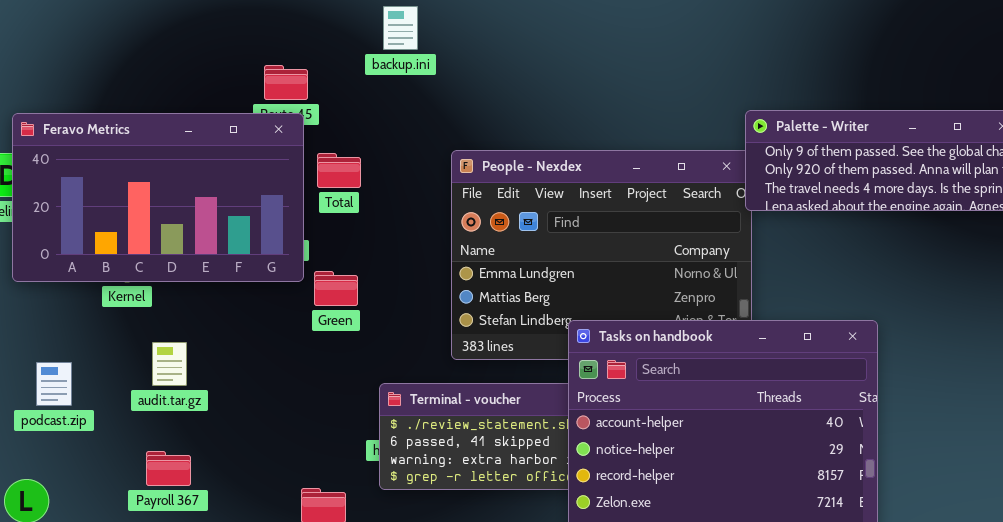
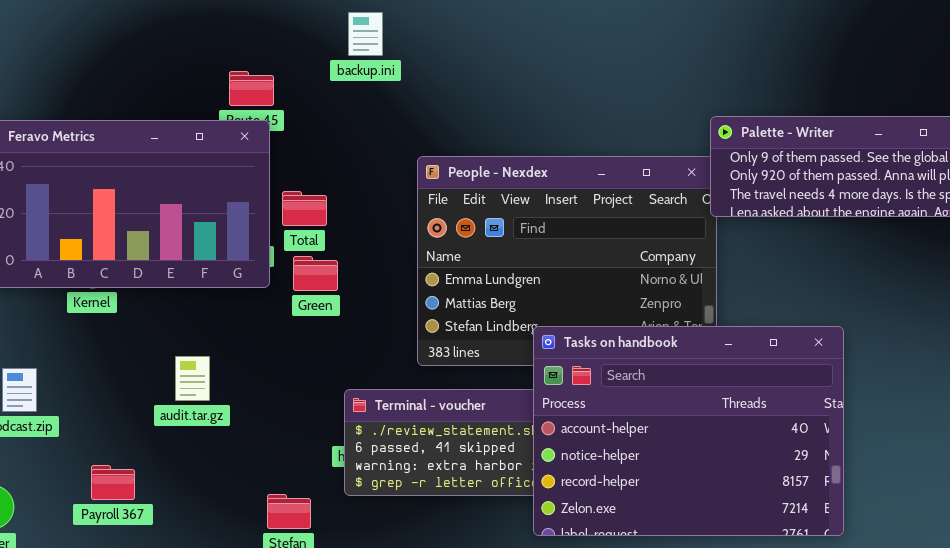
Total: [317,153,361,188] -> [282,191,327,226], moved
Green: [314,271,358,306] -> [293,256,338,291], moved
audit.tar.gz: [152,342,187,386] -> [175,356,210,401], moved
Payroll 367: [146,451,191,486] -> [91,465,135,500], moved

